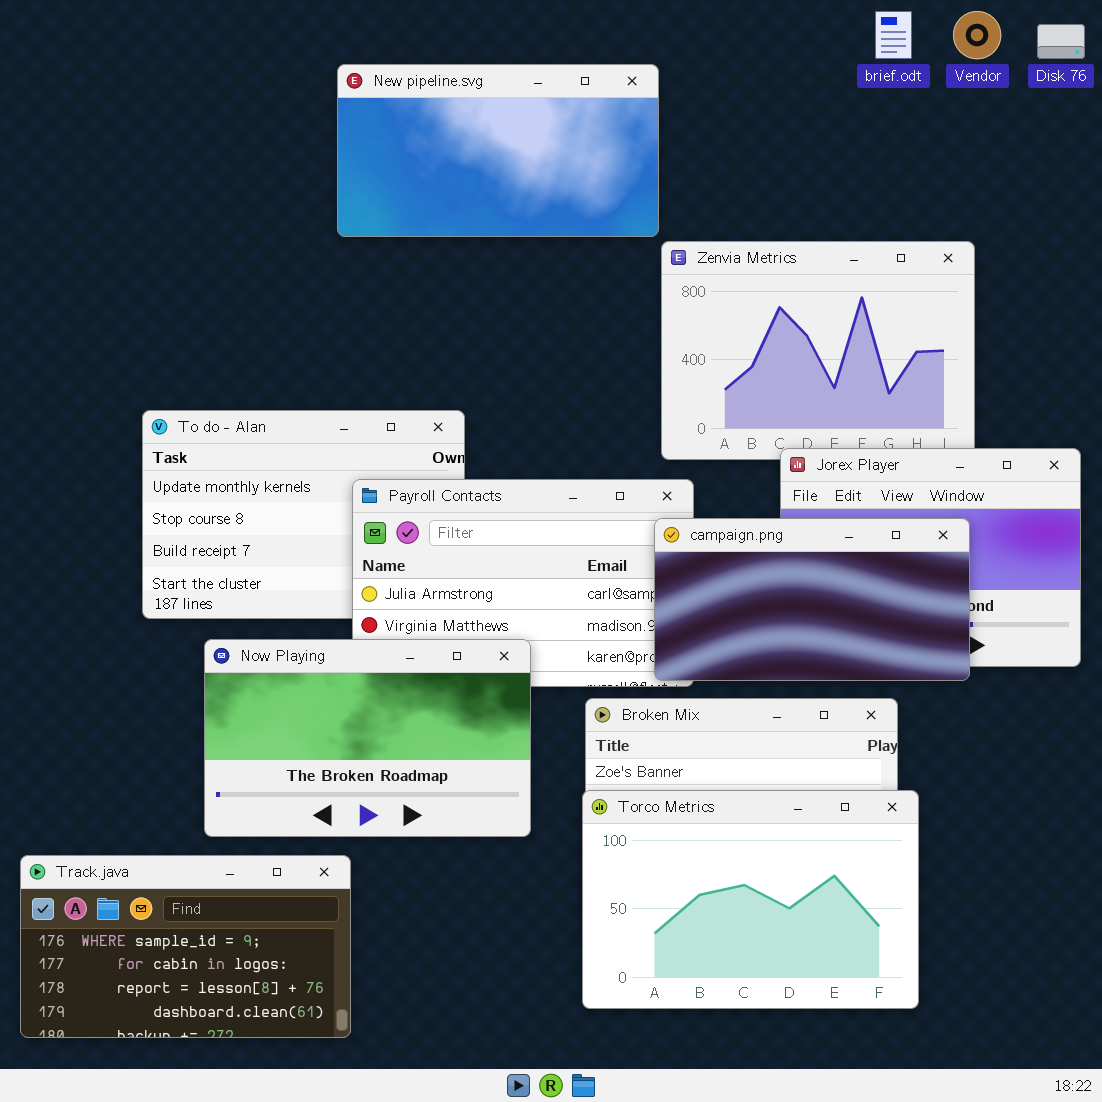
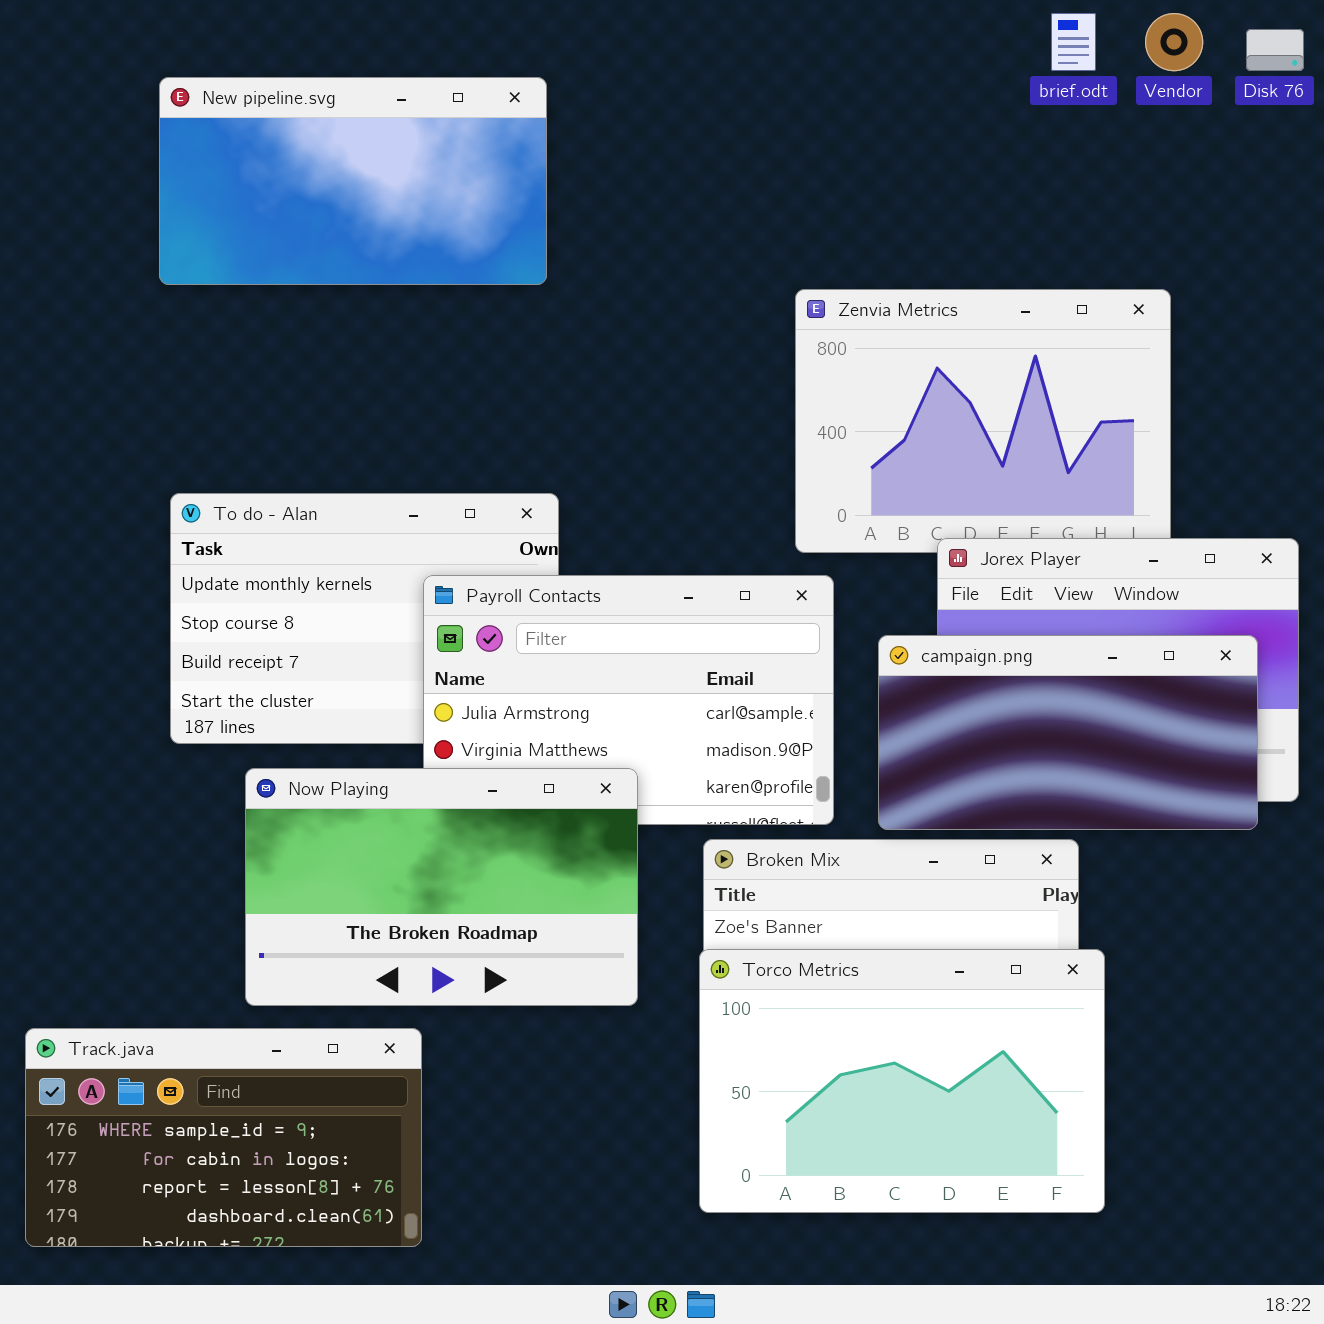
New pipeline.svg: [337,64,659,237] -> [159,77,547,285], moved
campaign.png: [654,518,970,681] -> [878,635,1258,830], moved

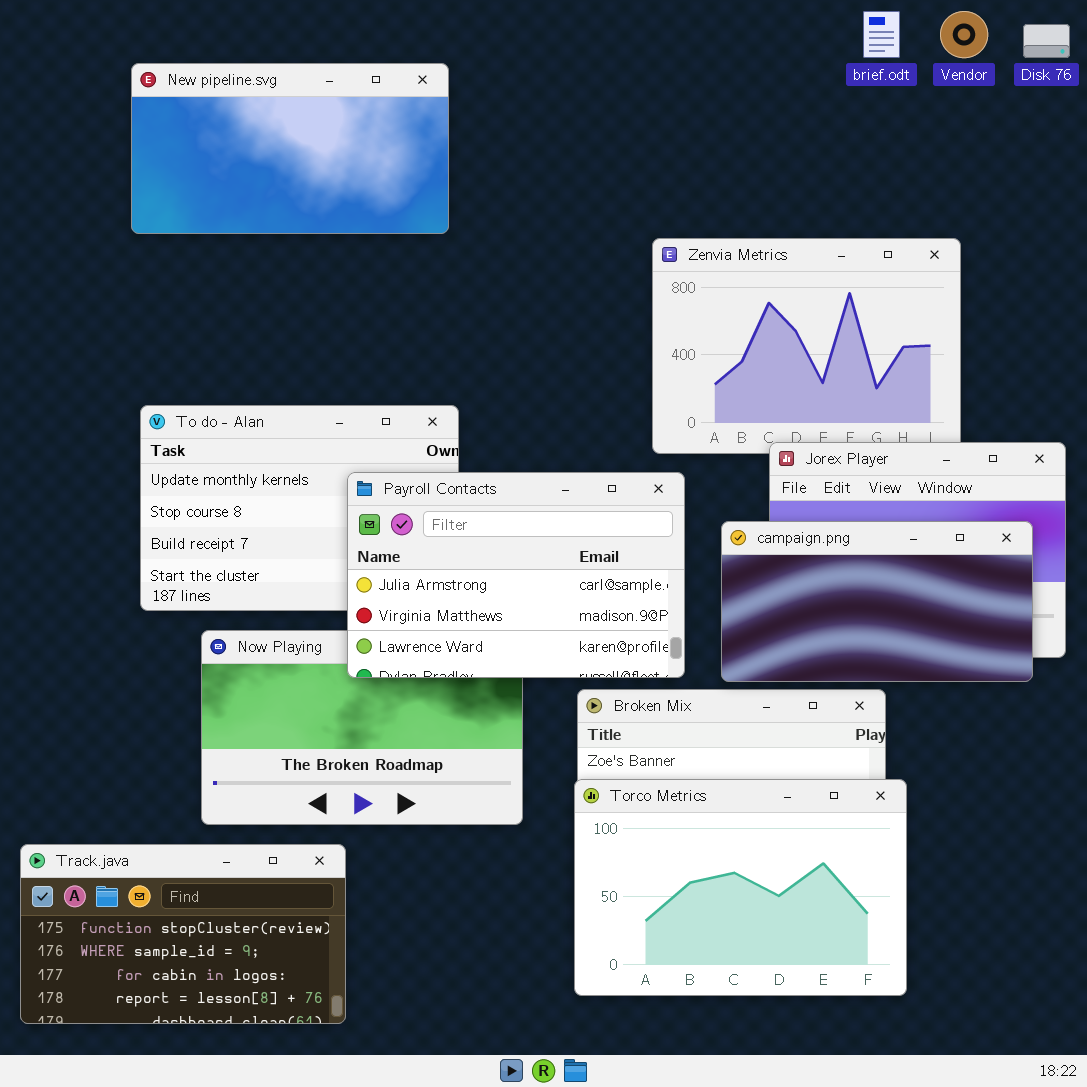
Payroll Contacts: [423,575,834,825] -> [347,472,685,678], raised
Track.java: [25,1028,422,1247] -> [20,844,346,1024], scrolled up 1 row

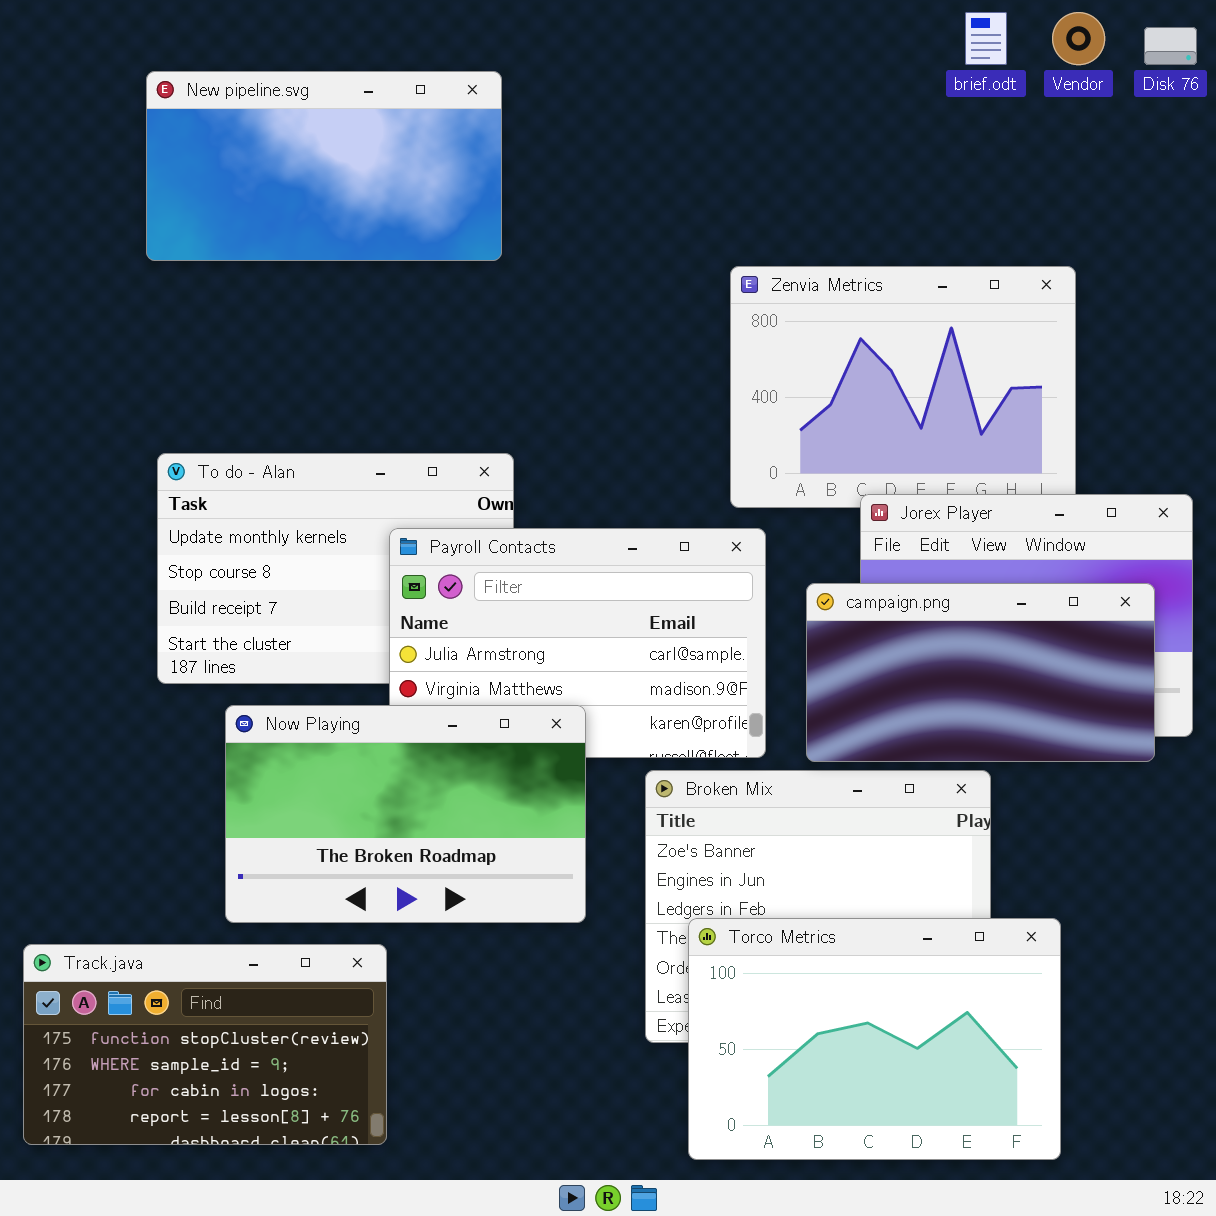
Now Playing: [201,630,523,825] -> [225,705,586,923], raised
Torco Metrics: [574,779,907,996] -> [688,918,1061,1160], moved

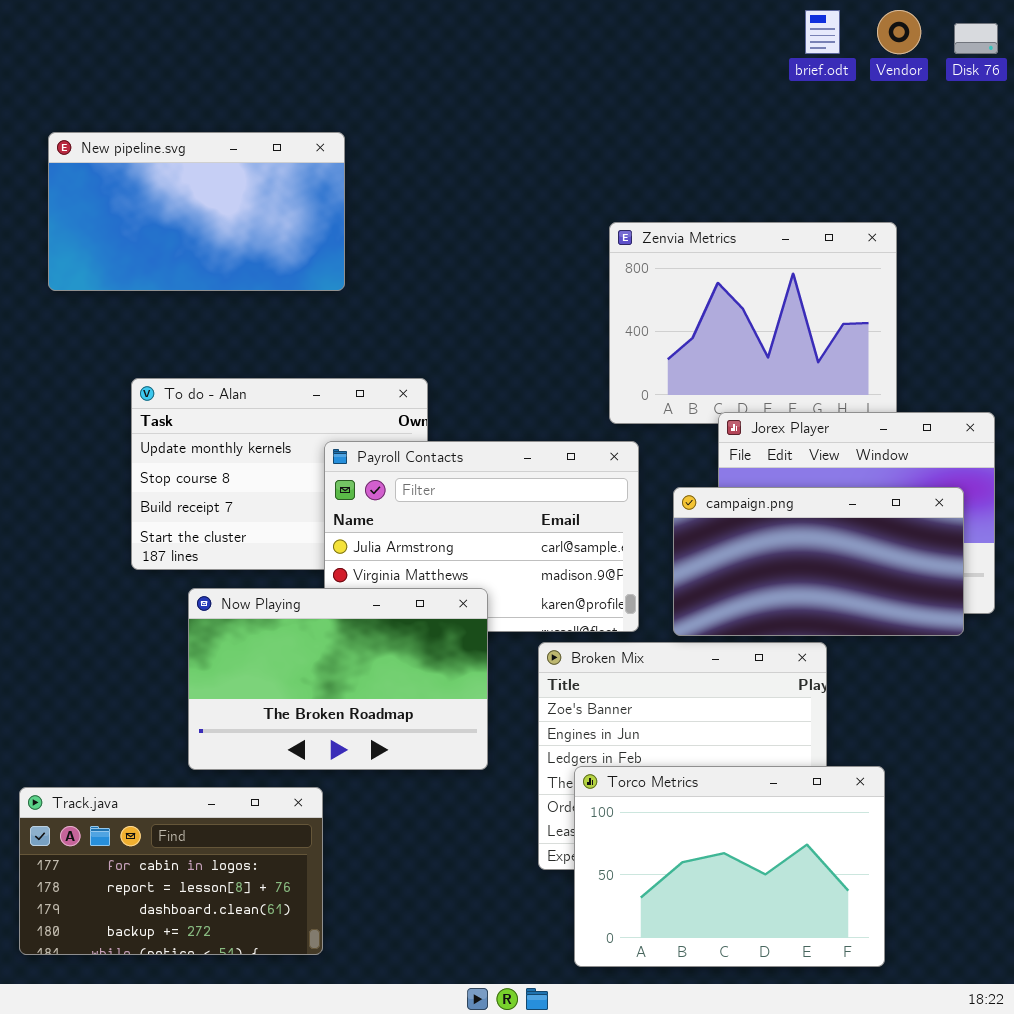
New pipeline.svg: [146,71,502,261] -> [48,132,345,291], moved
Track.java: [23,944,387,1145] -> [19,787,323,955], scrolled down 2 rows

